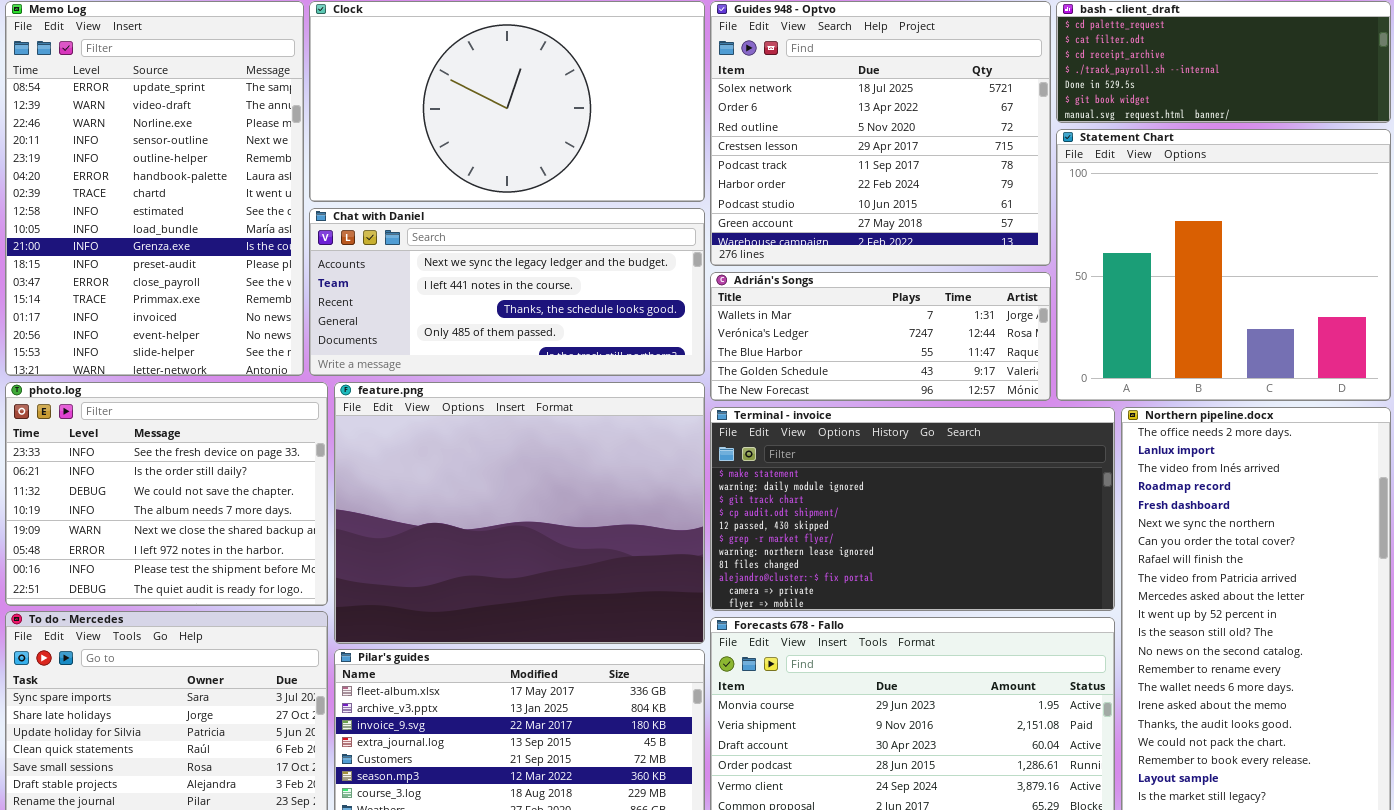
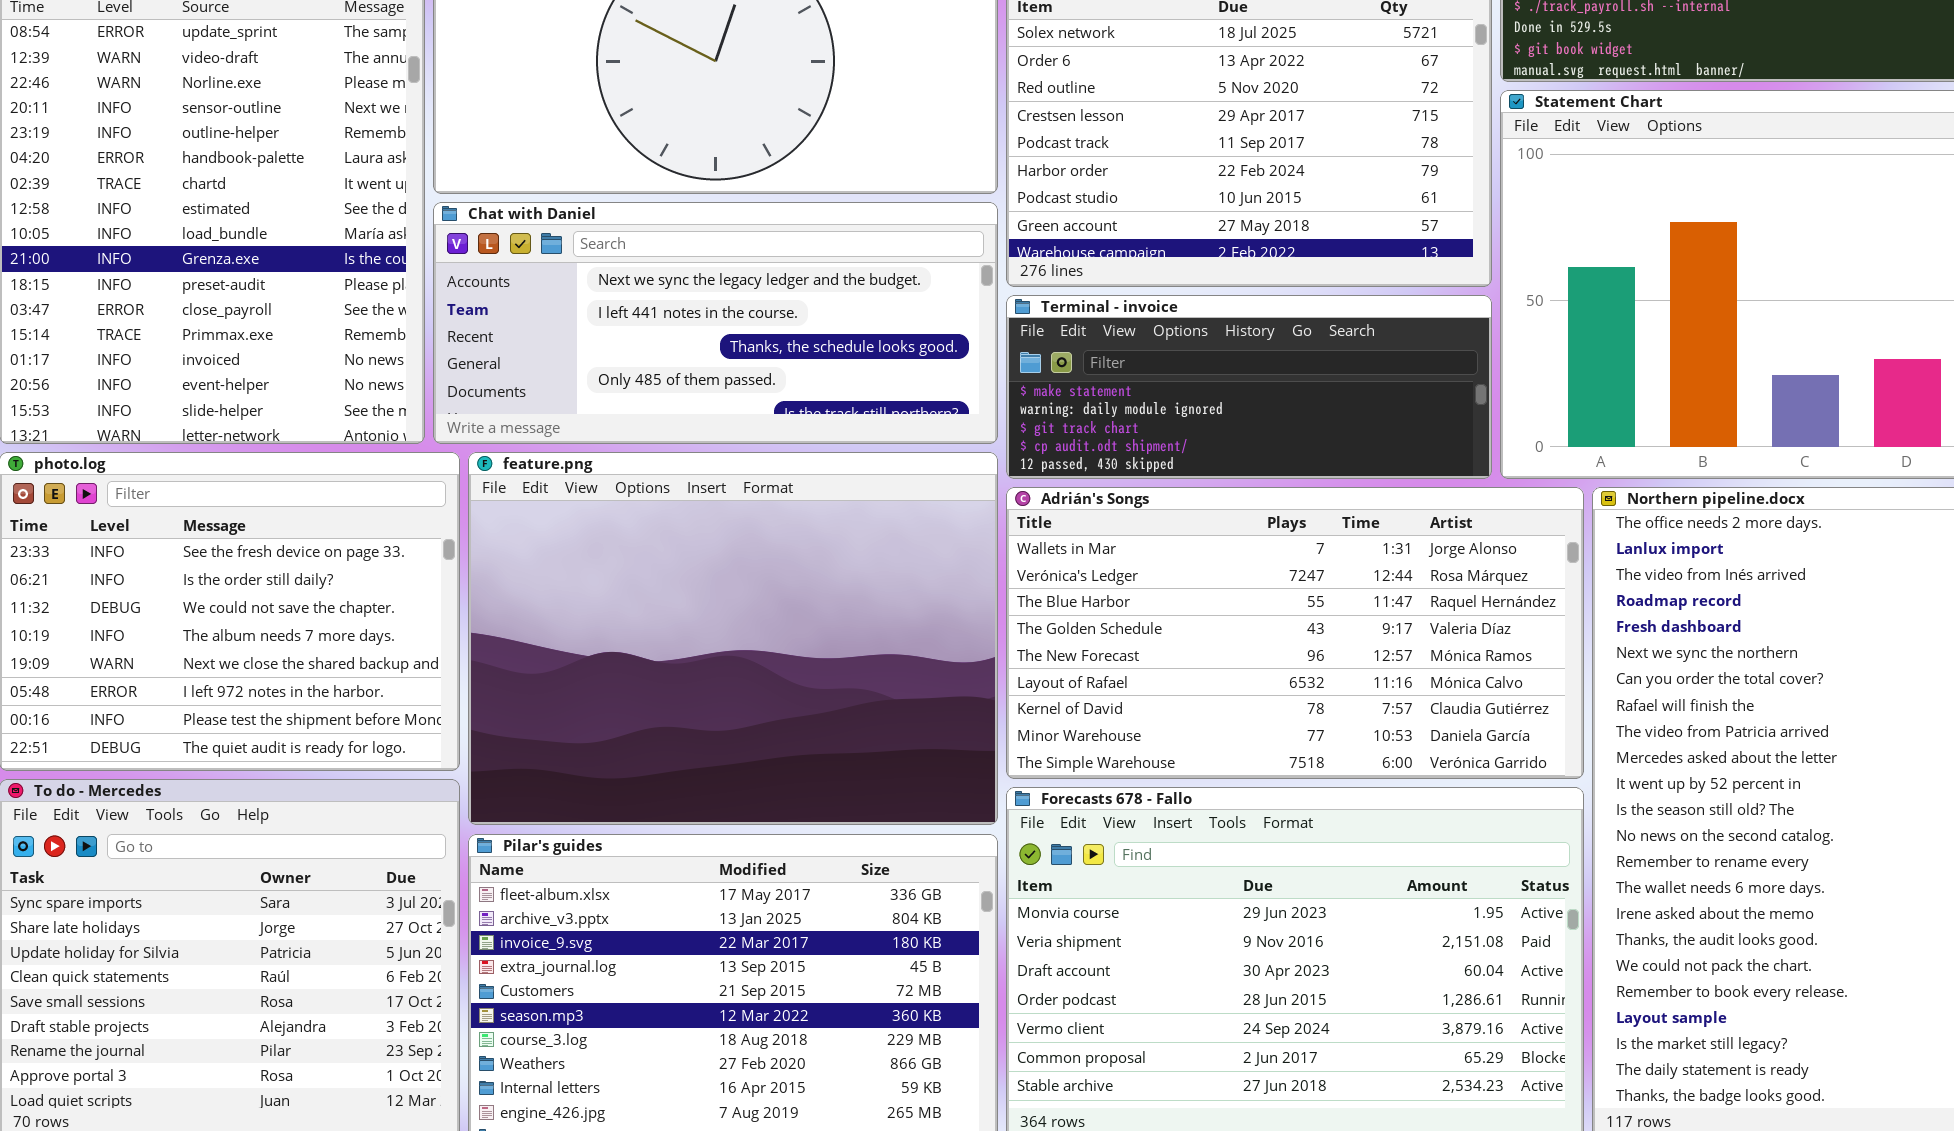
Adrián's Songs: [710,272,1051,401] -> [1006,487,1584,779], moved, resized
Terminal - invoice: [710,407,1115,611] -> [1006,295,1492,479], moved, resized

